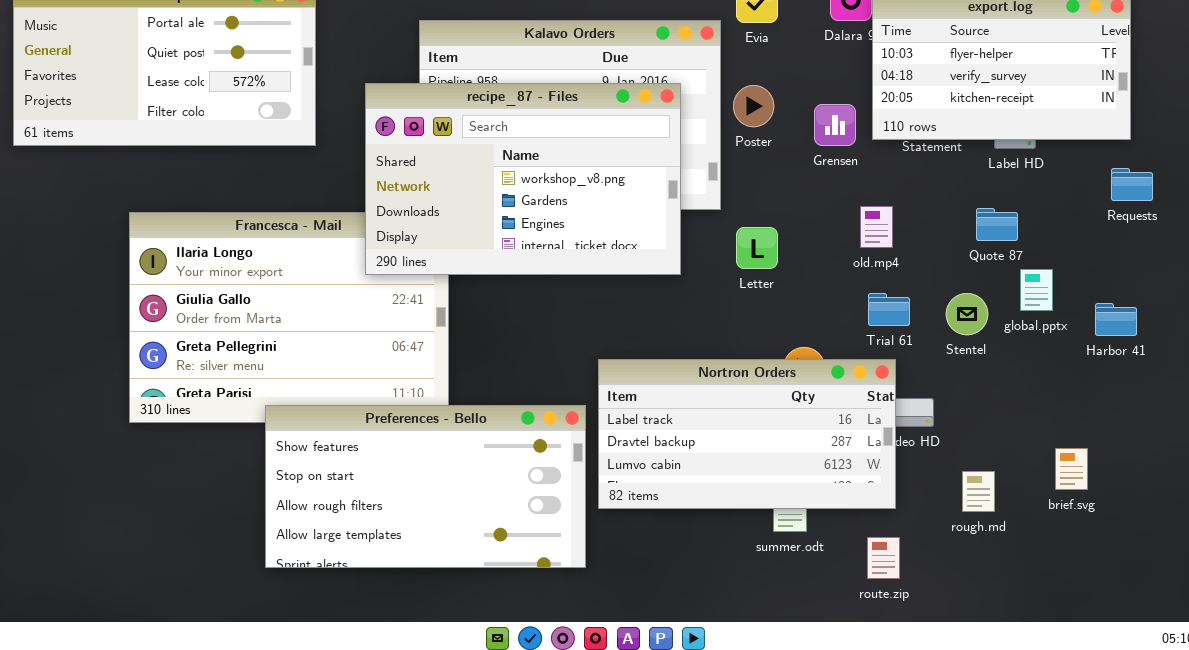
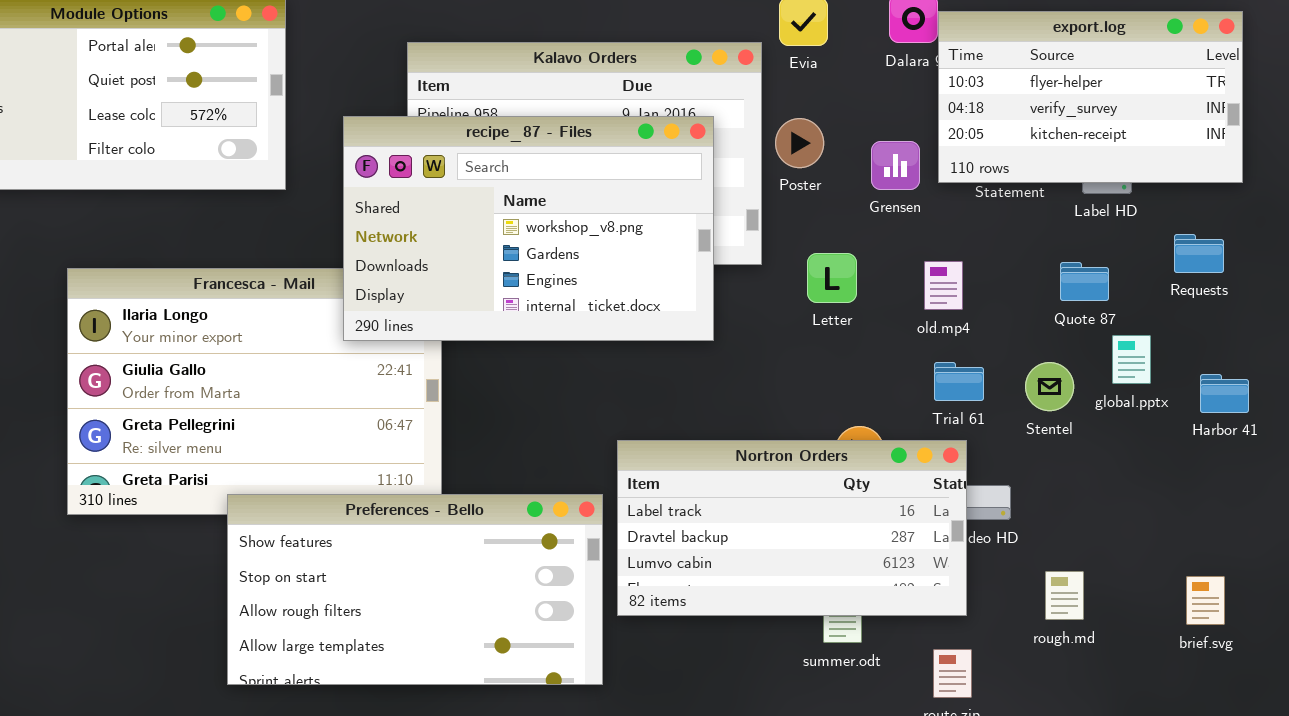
Requests: [1111,168,1153,201] -> [1174,234,1224,273], moved
Letter: [736,227,778,269] -> [807,253,857,303], moved
brief.svg: [1055,448,1088,490] -> [1186,576,1225,625], moved

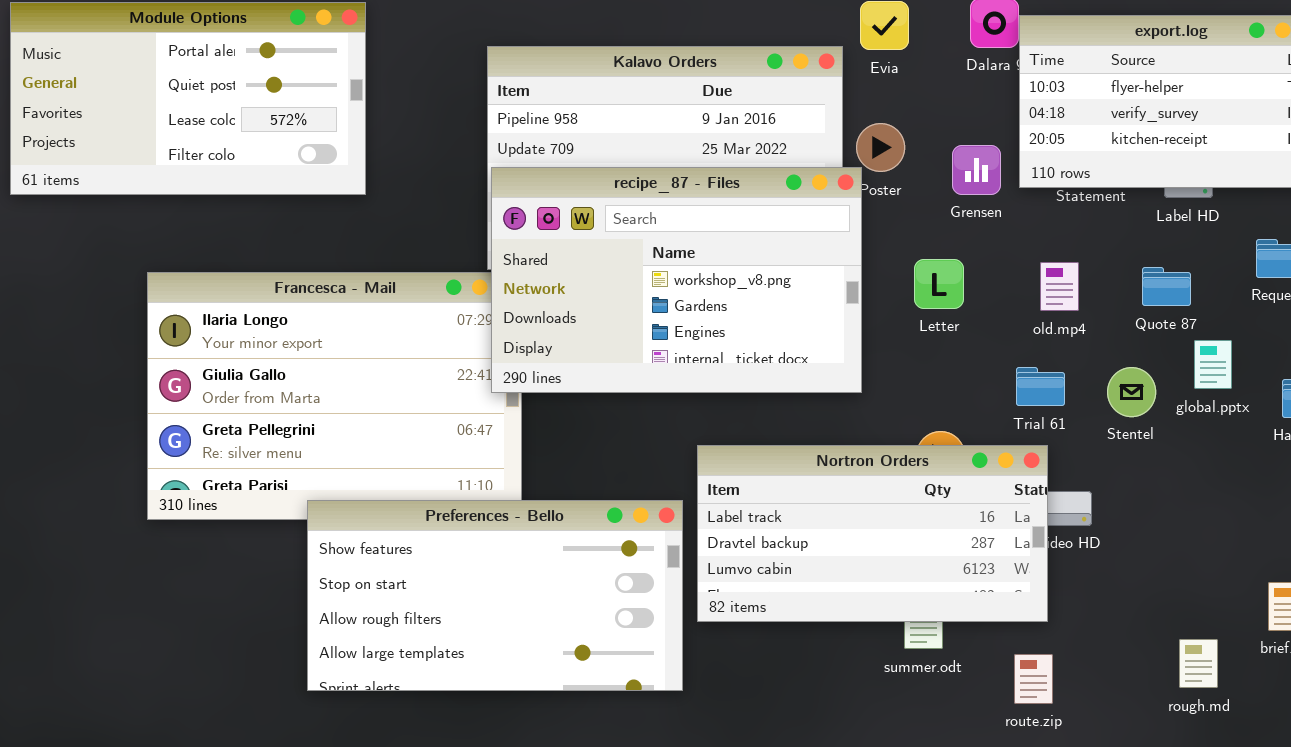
recipe_87 - Files: [343,116,714,341] -> [491,167,862,393], moved
Letter: [807,253,857,303] -> [914,259,964,309], moved
old.mp4: [924,261,963,310] -> [1040,262,1079,311], moved
rough.md: [1045,571,1084,620] -> [1179,639,1218,688], moved

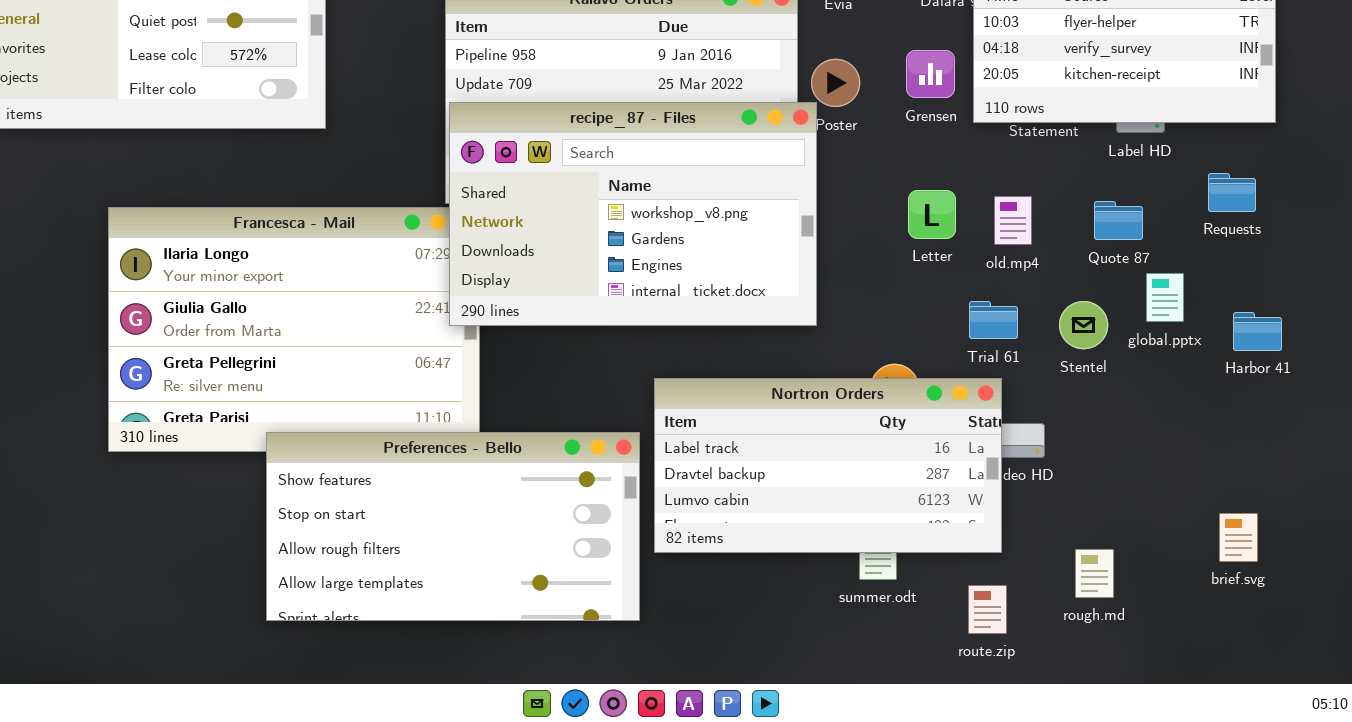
Grensen: [952,145,1001,195] -> [906,50,955,98], moved
Letter: [914,259,964,309] -> [908,190,956,239], moved
rough.md: [1179,639,1218,688] -> [1075,549,1114,598], moved

